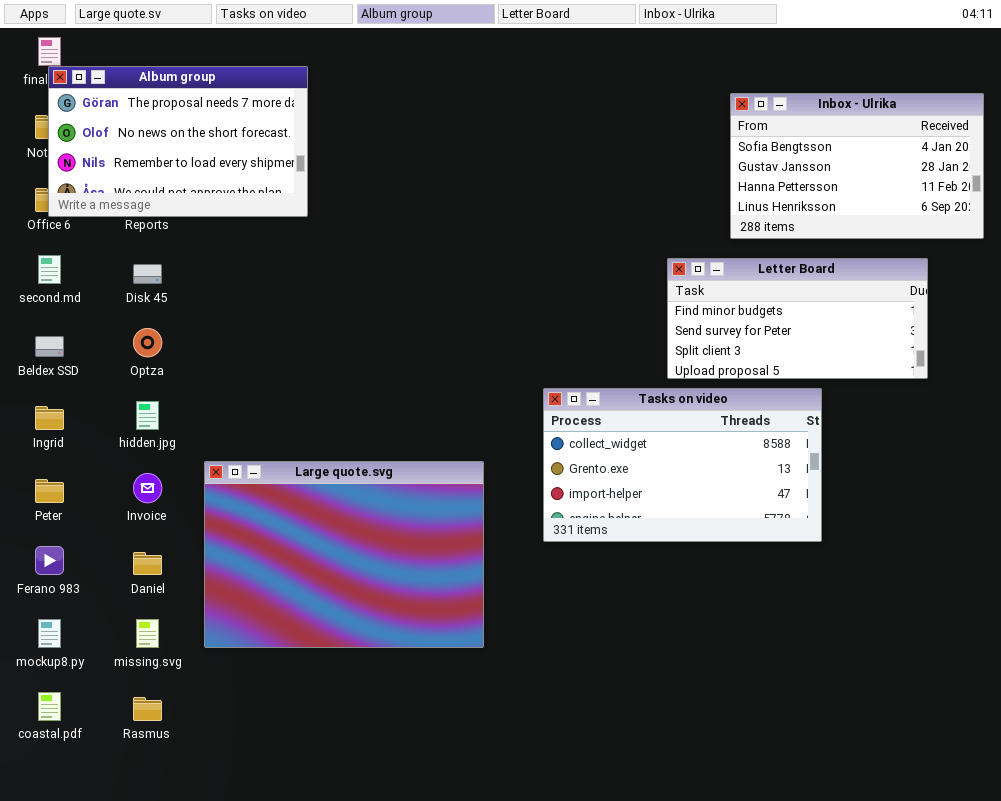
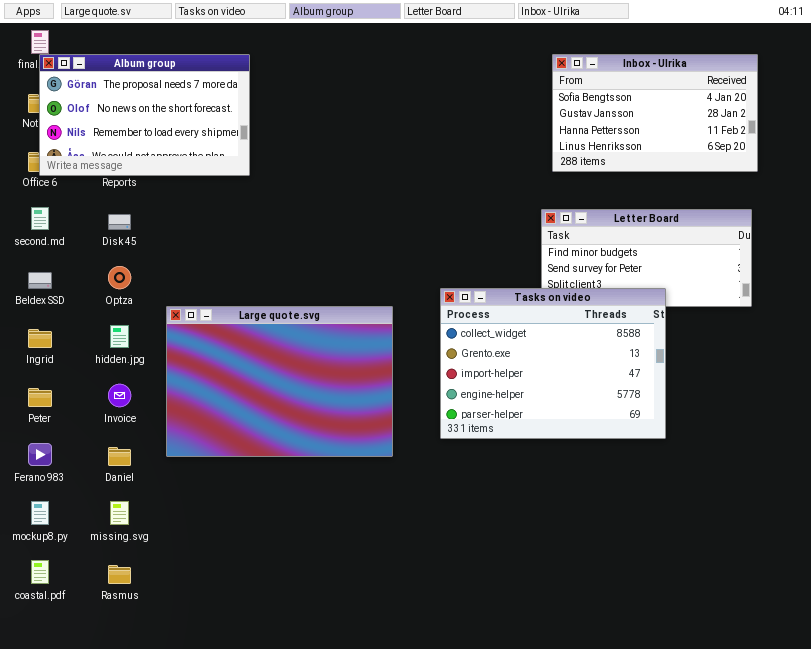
Inbox - Ulrika: [730,93,984,239] -> [552,54,758,172], moved
Tasks on video: [543,388,822,542] -> [440,288,666,439], resized
Large quote.svg: [204,461,484,648] -> [166,306,393,457], moved

